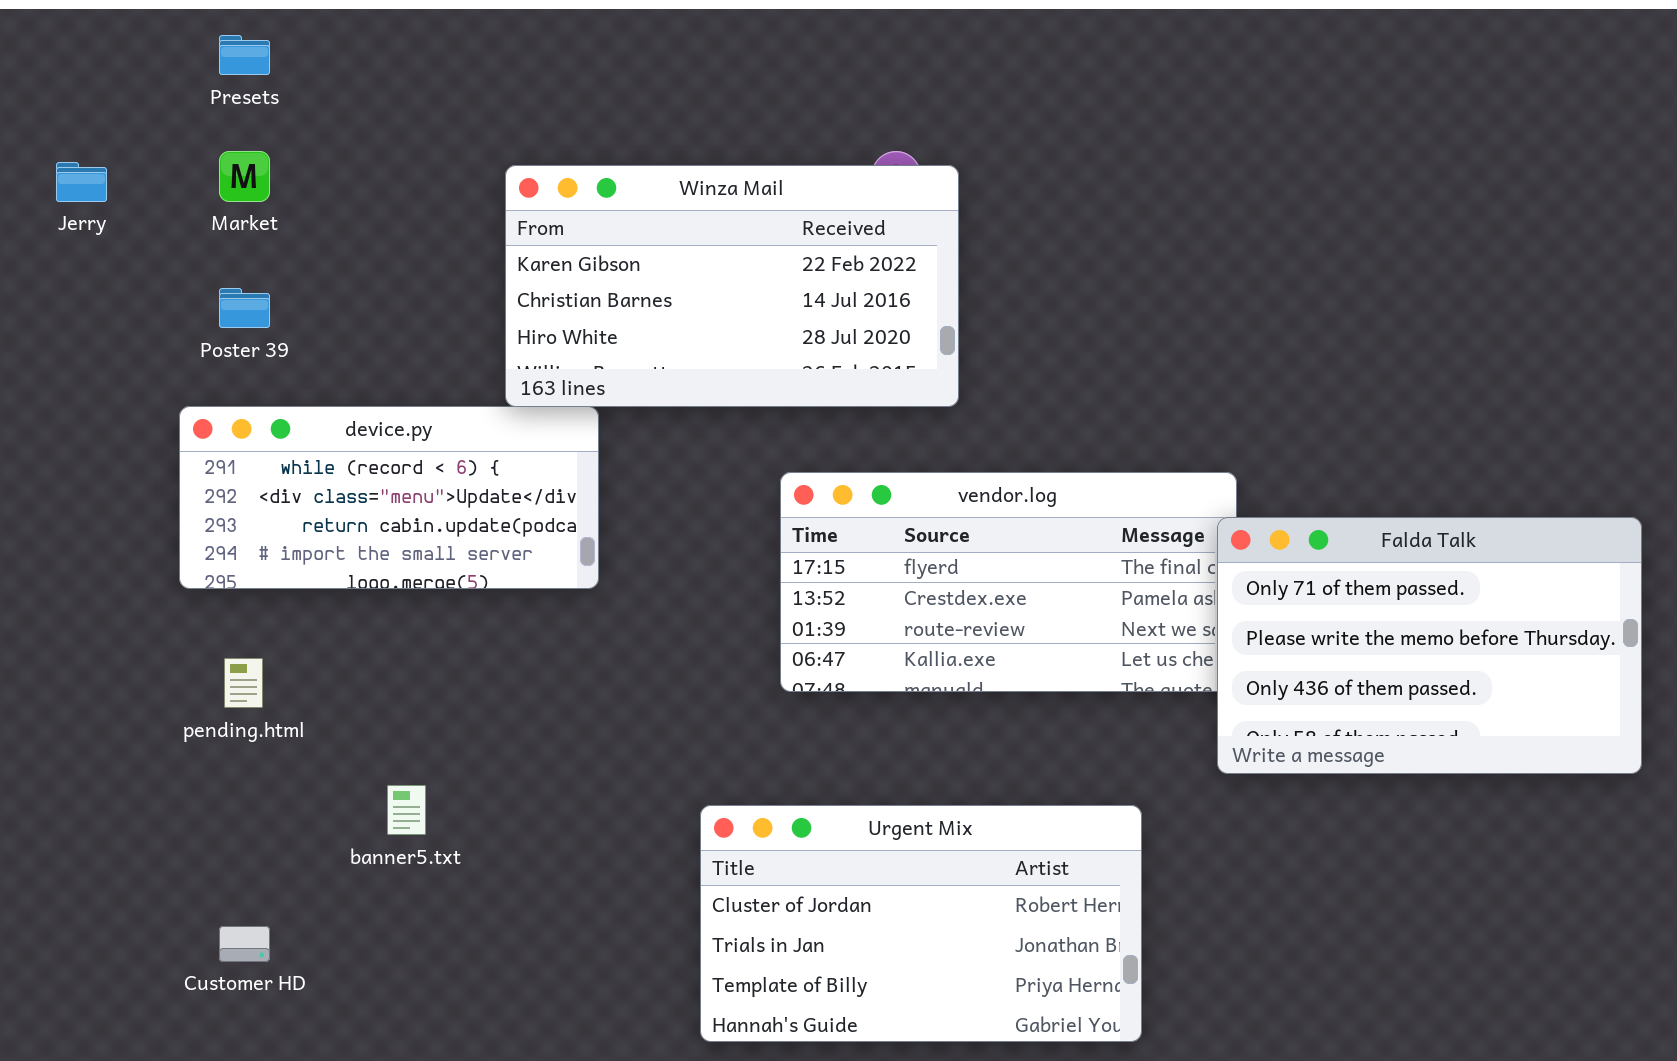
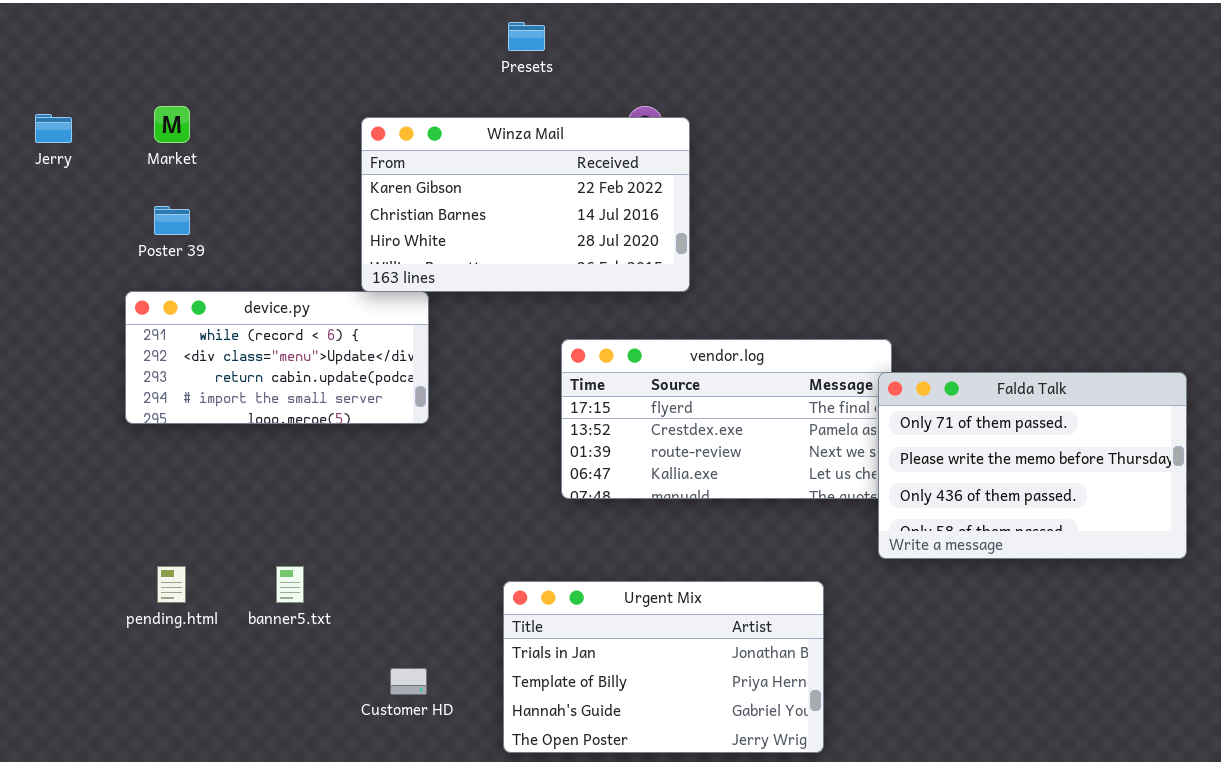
Presets: [219,35,270,75] -> [508,22,545,51], moved
pending.html: [224,658,263,708] -> [157,566,186,603], moved
Urgent Mix: [700,805,1142,1042] -> [503,581,824,753], scrolled down 1 row
Customer HD: [219,926,270,962] -> [390,668,427,695], moved

